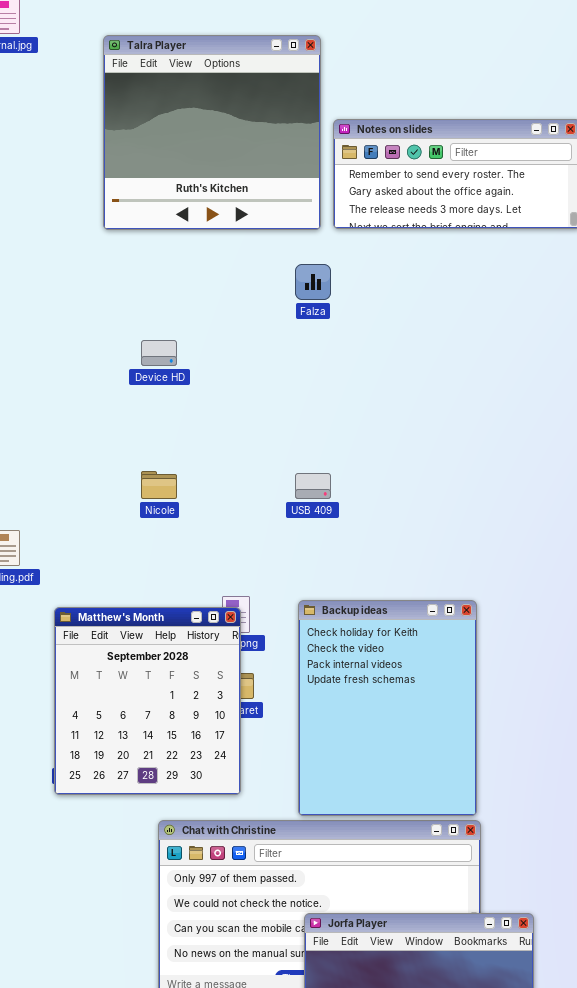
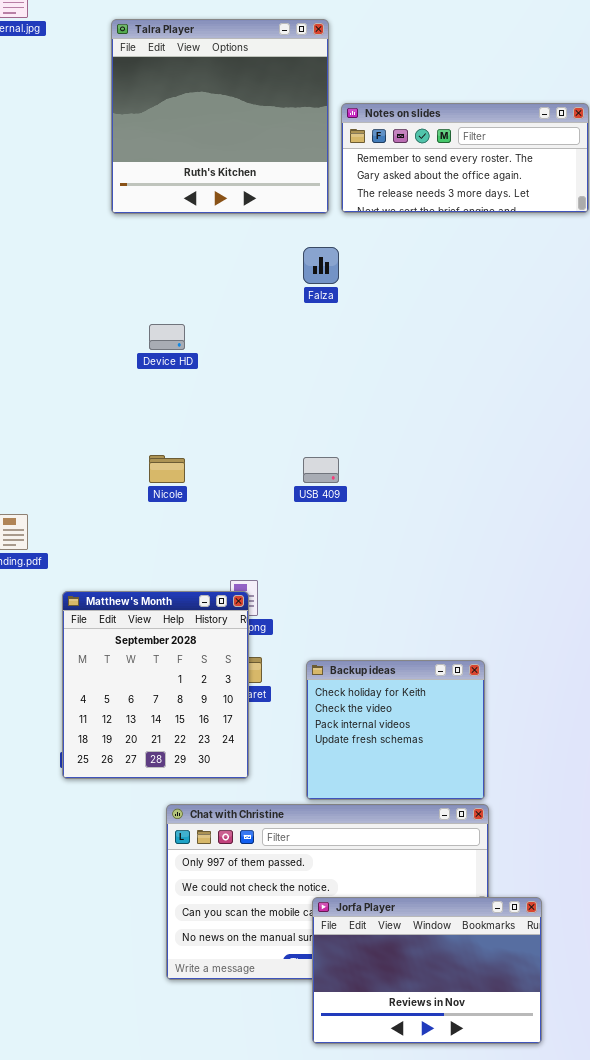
Backup ideas: [298,600,477,816] -> [306,660,485,800], resized

